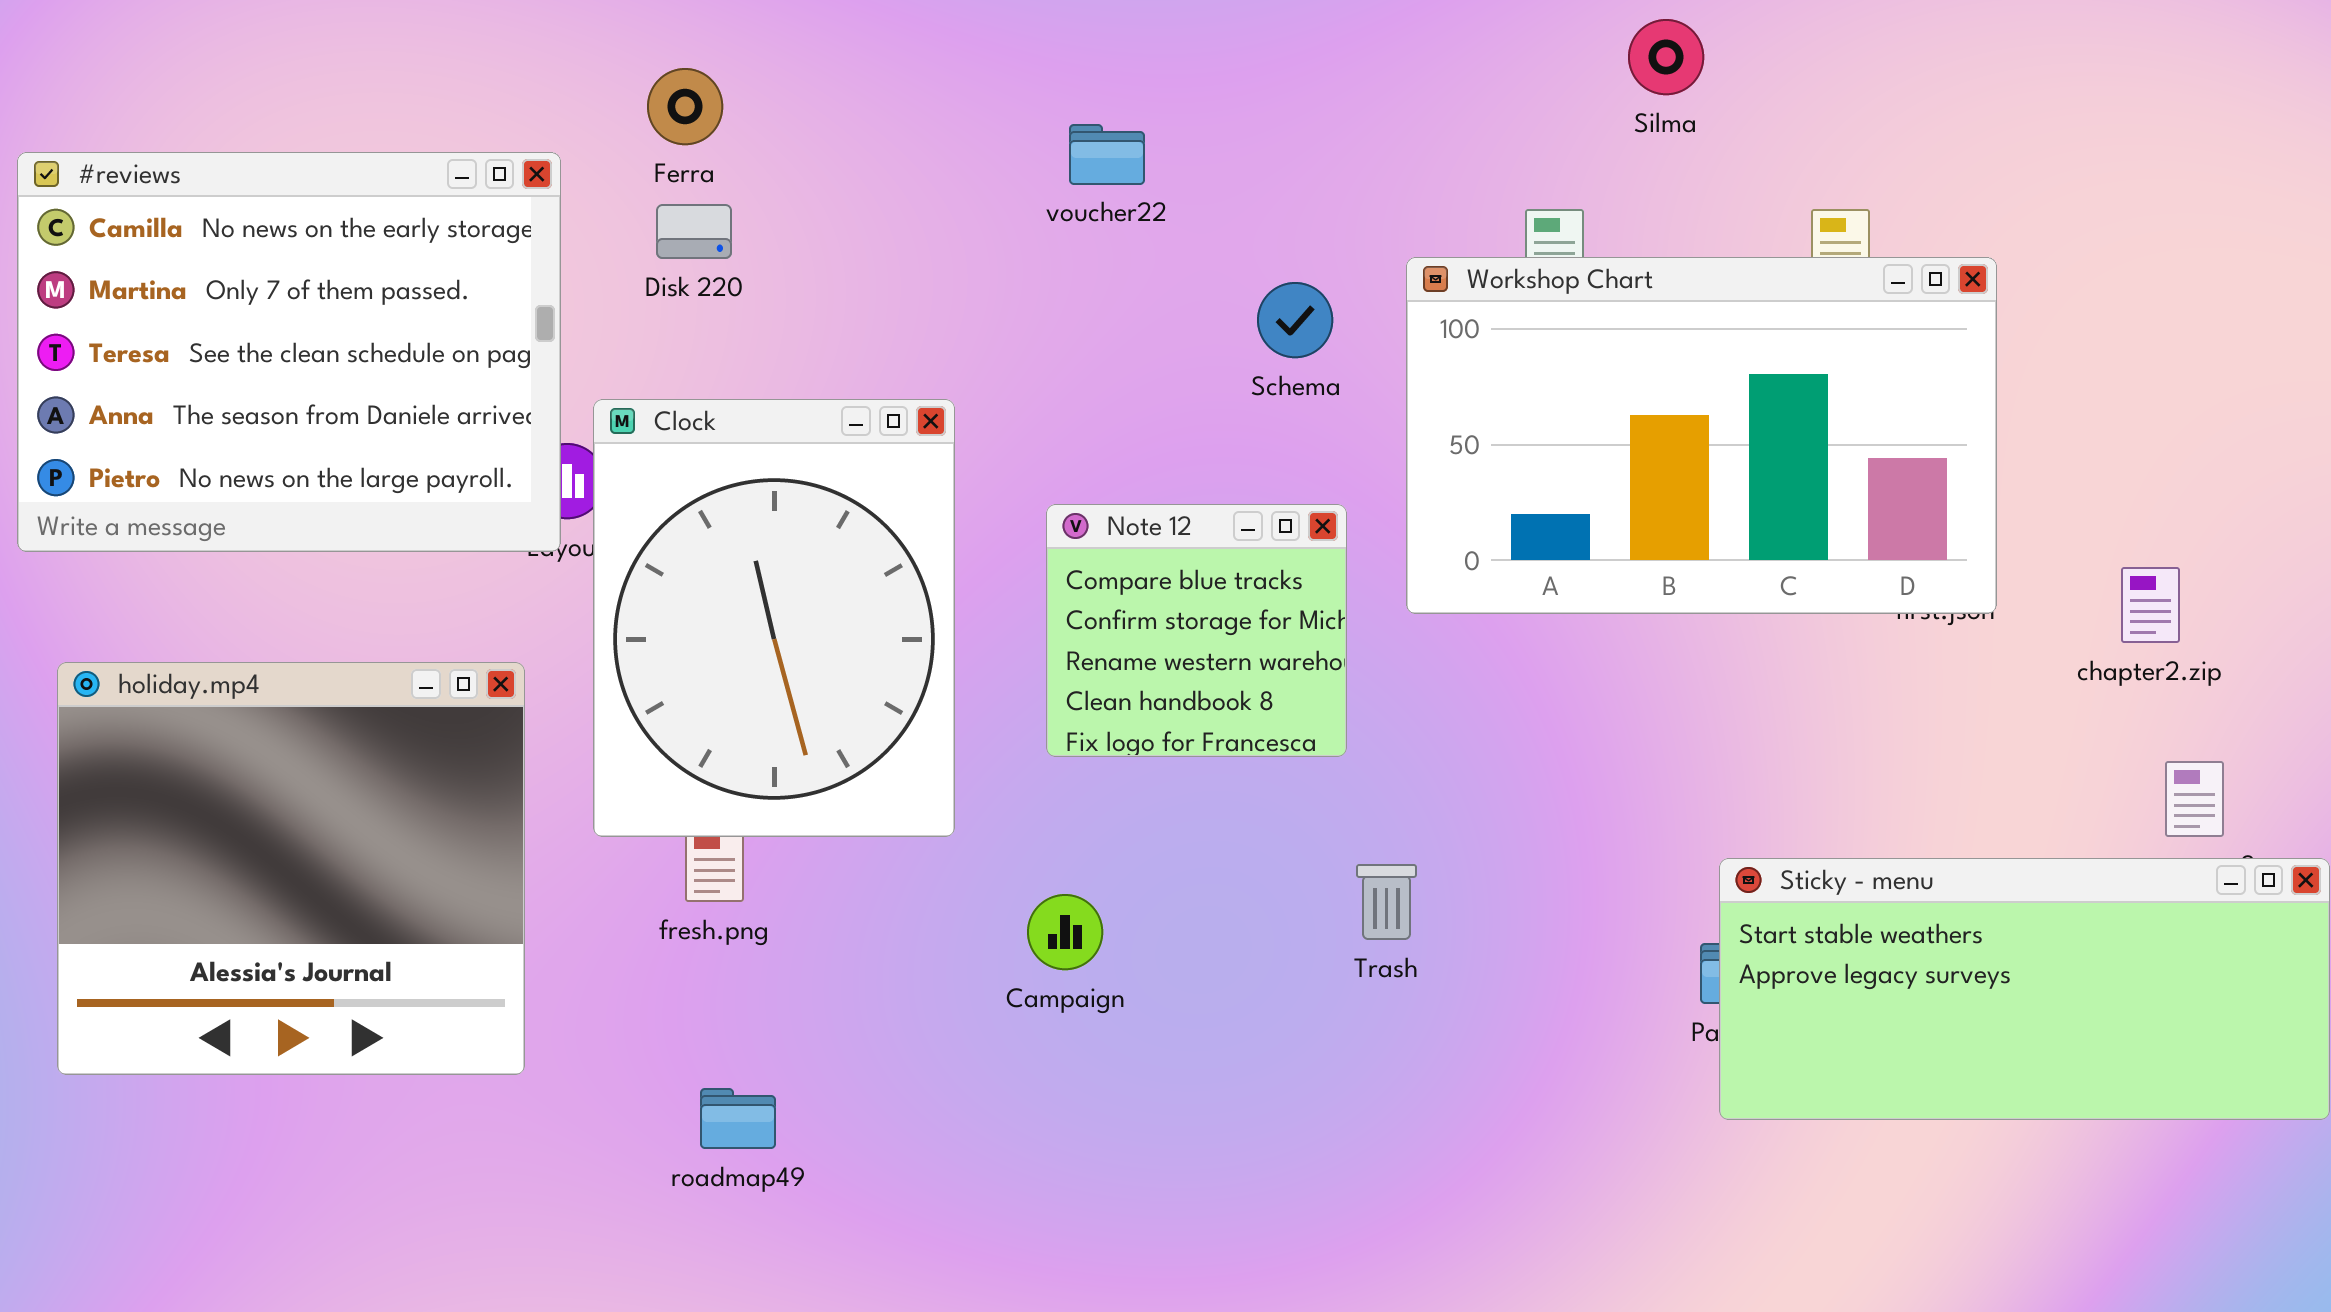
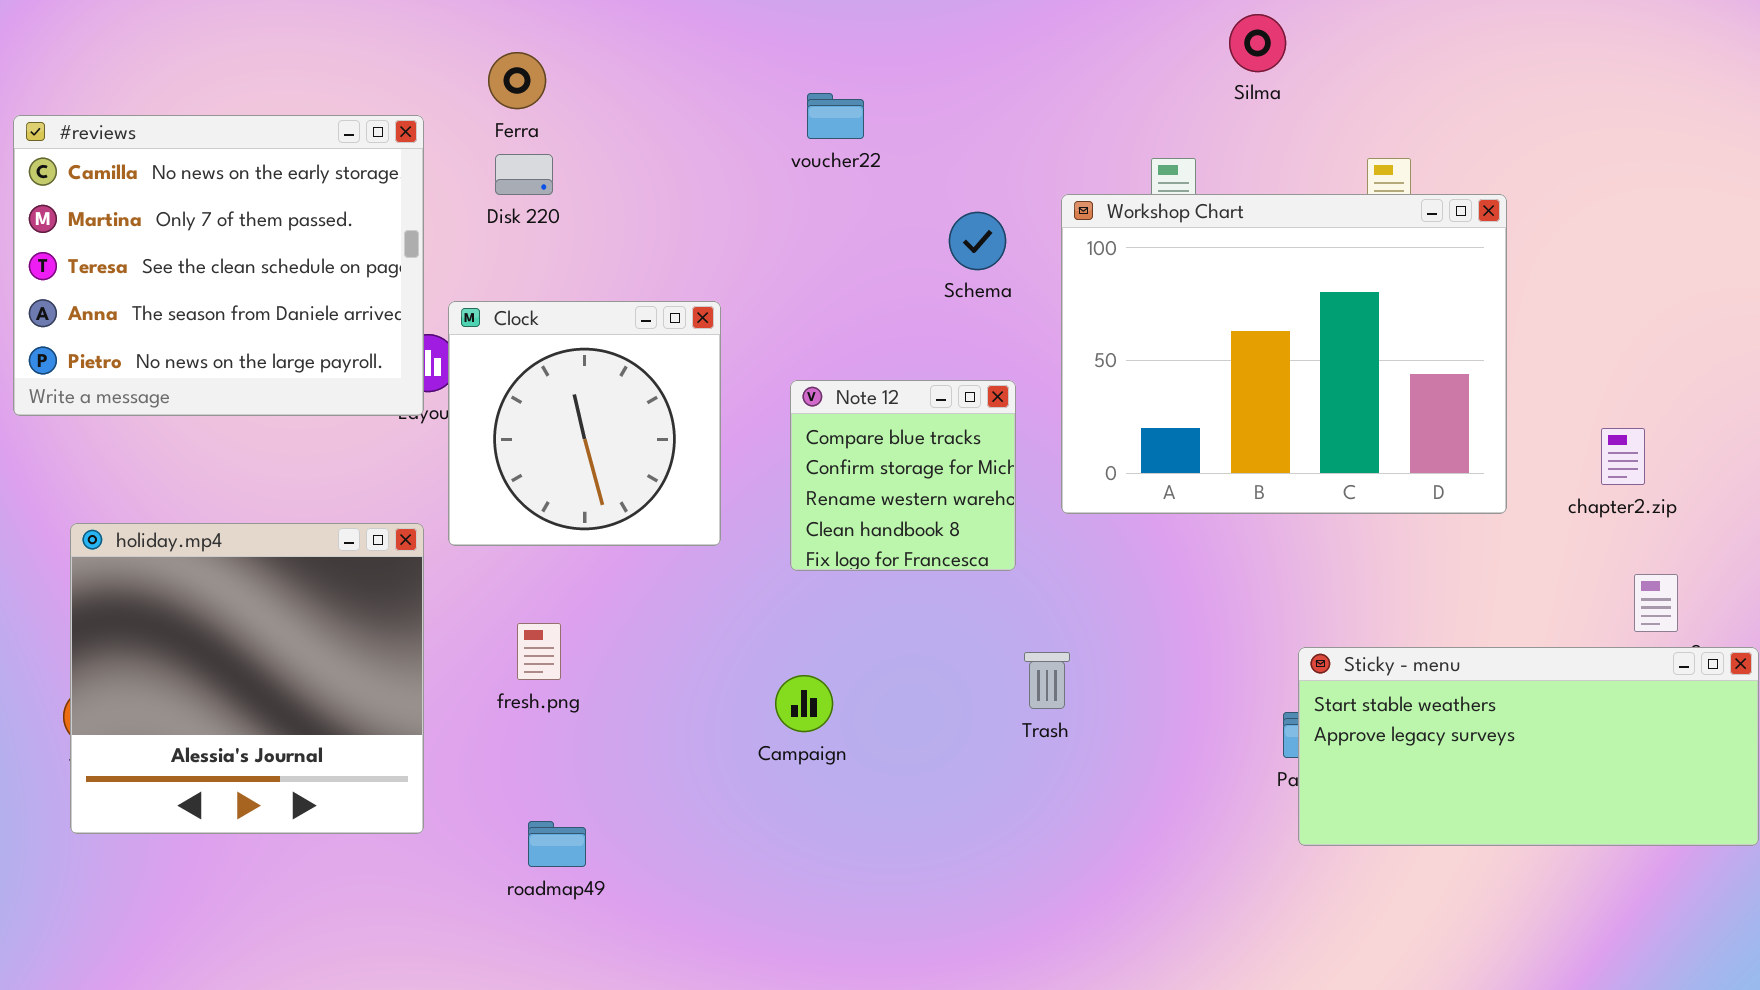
Workshop Chart: [1406,257,1997,614] -> [1061,194,1507,514], resized
Clock: [593,399,955,837] -> [448,301,721,546], resized
holiday.mp4: [57,662,525,1075] -> [70,523,424,834], moved

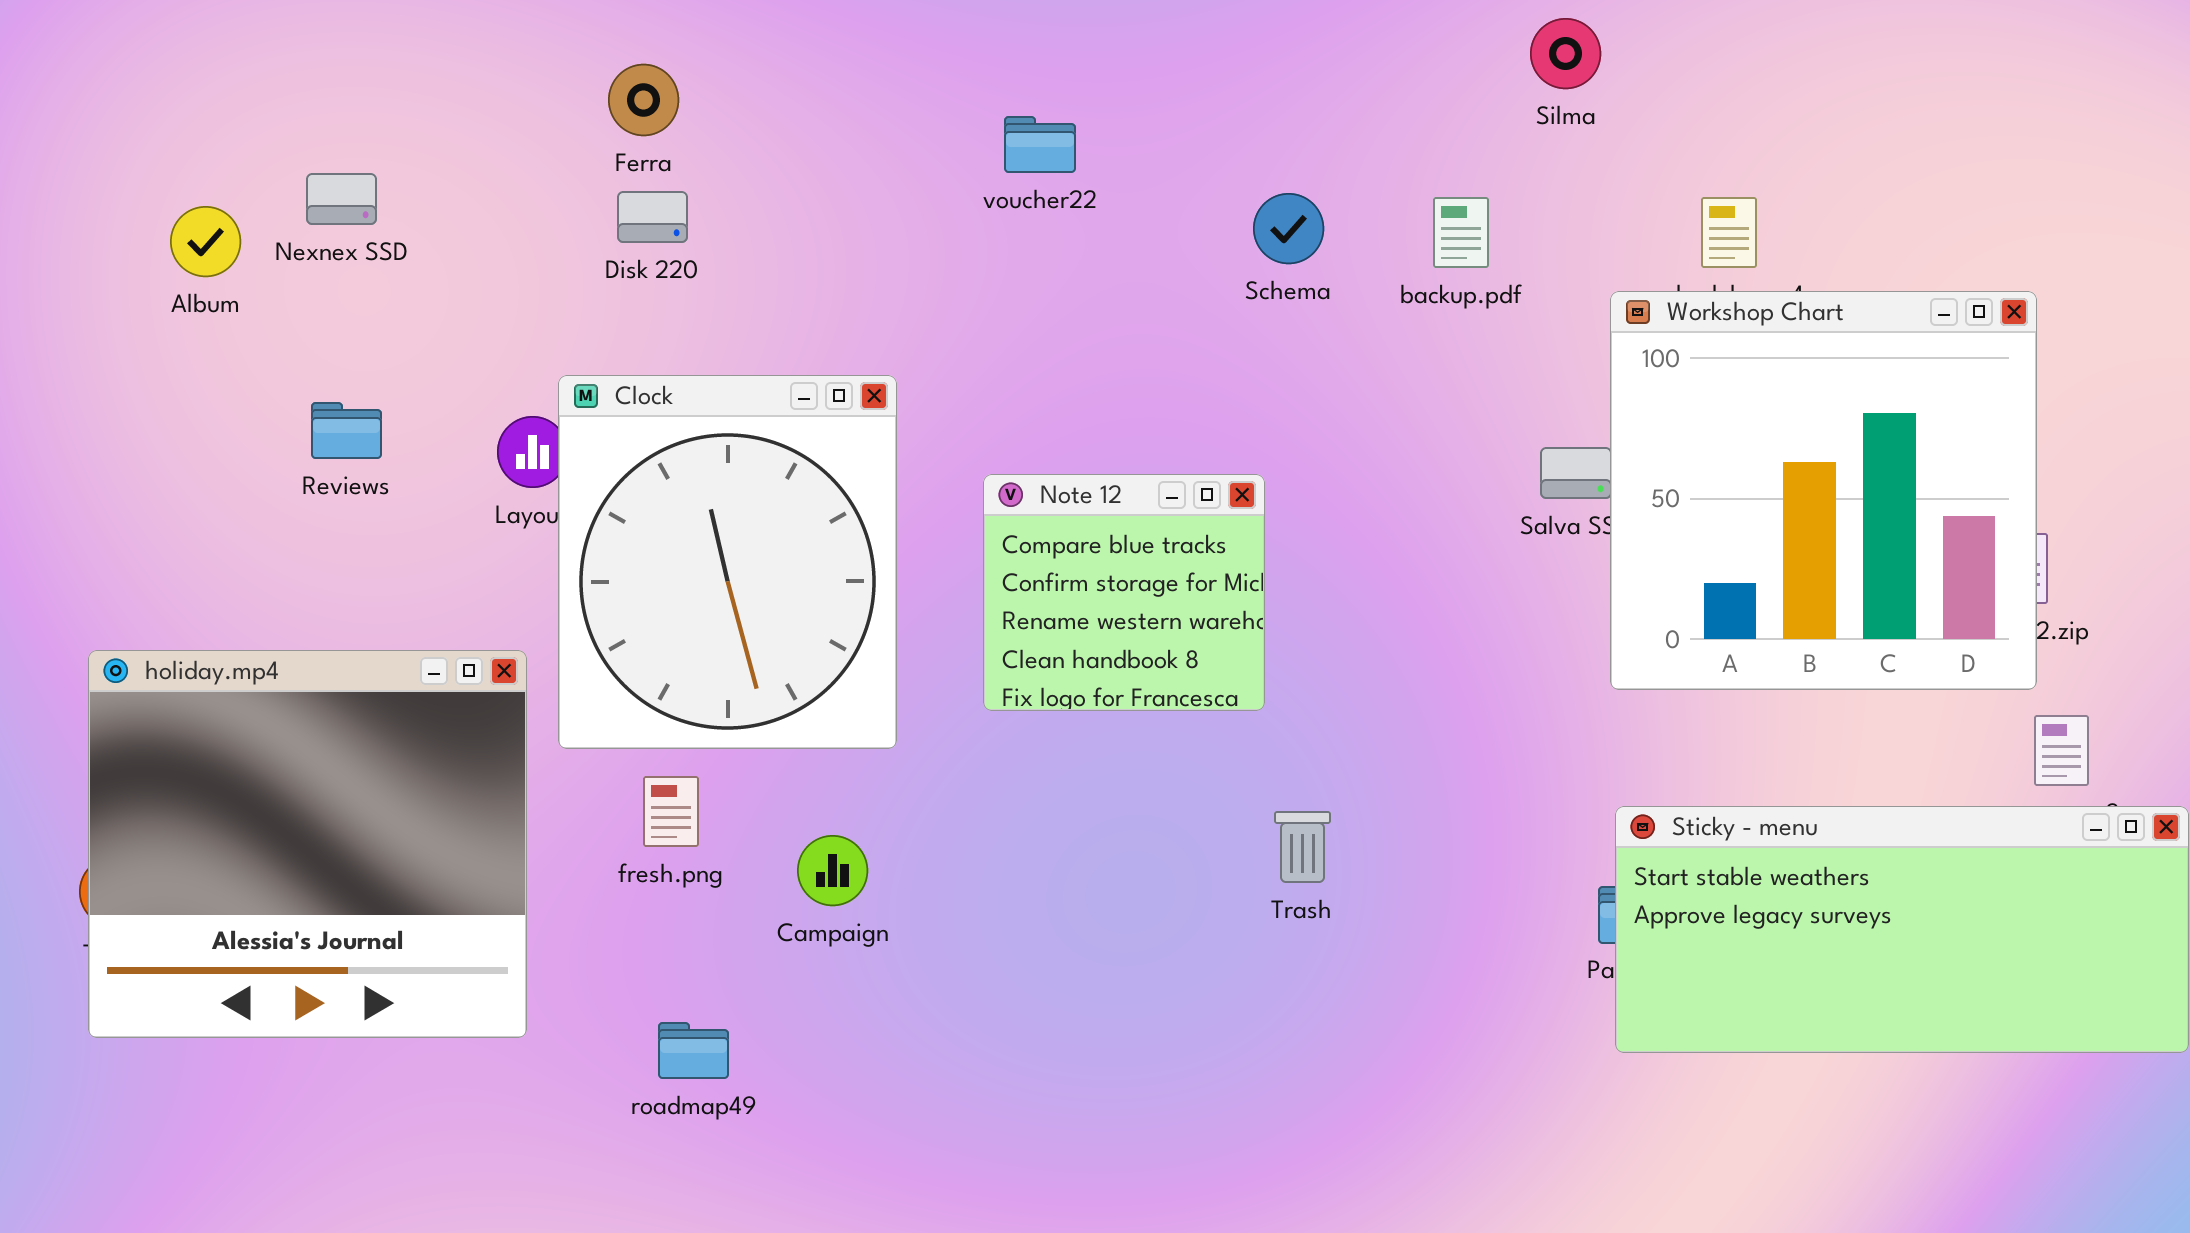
#reviews: [13,115,424,416] -> none, closed
Workshop Chart: [1061,194,1507,514] -> [1610,291,2037,690], moved, resized
Schema: [949,212,1006,270] -> [1253,193,1324,264], moved
Clock: [448,301,721,546] -> [558,375,897,749], resized
Campaign: [775,675,833,732] -> [797,835,868,906], moved

